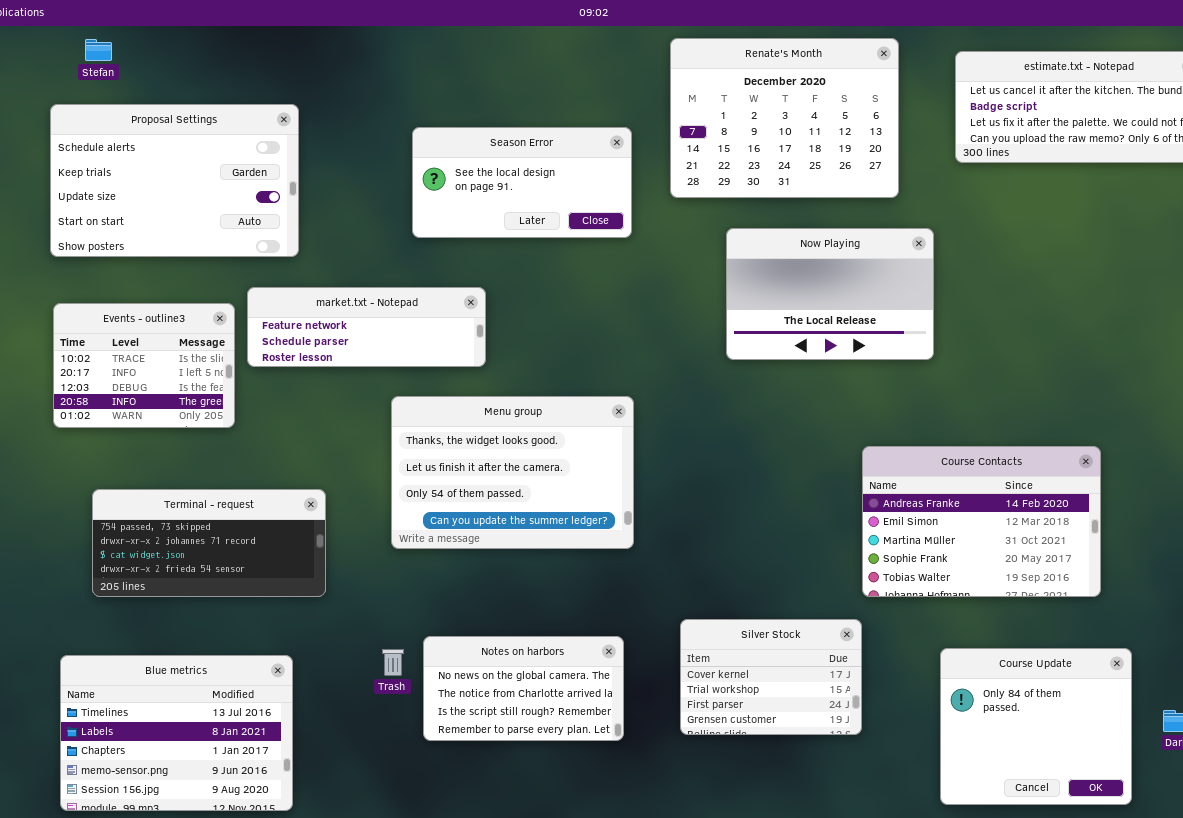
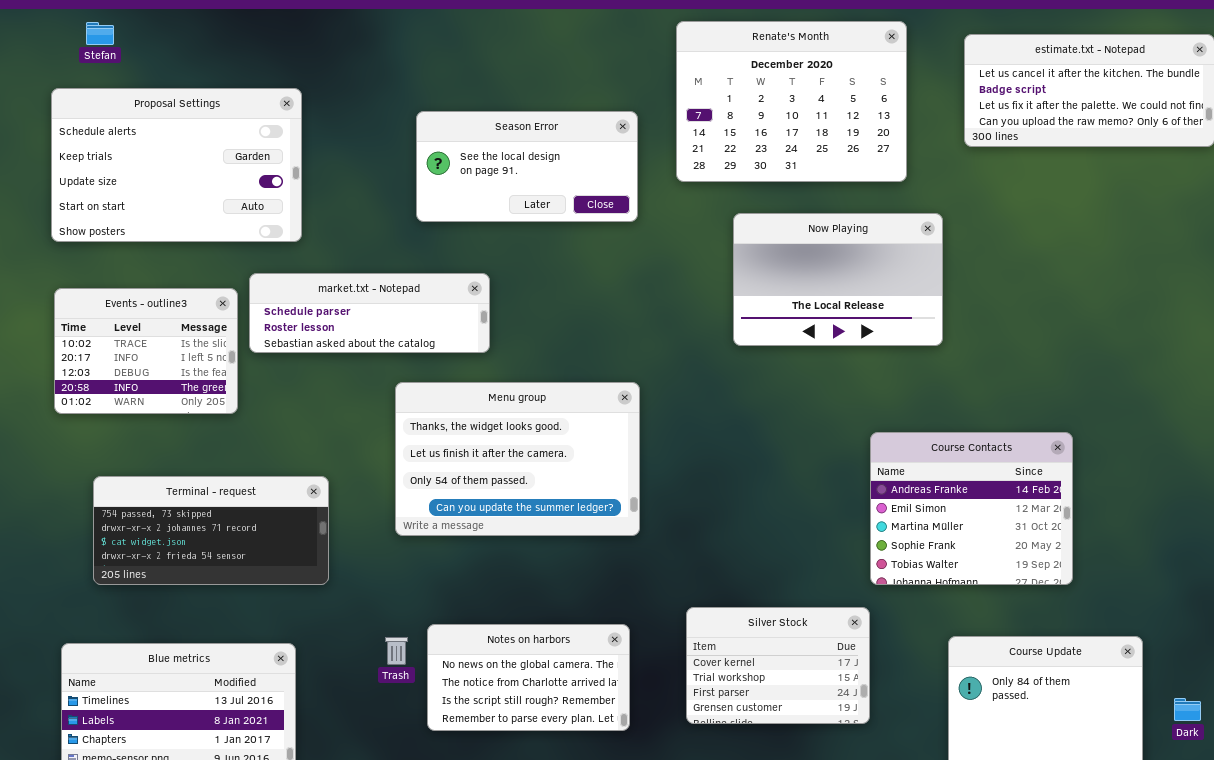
market.txt - Notepad: [247,287,486,367] -> [249,273,490,353], scrolled down 1 row
Course Contacts: [862,446,1101,597] -> [870,432,1073,585], resized

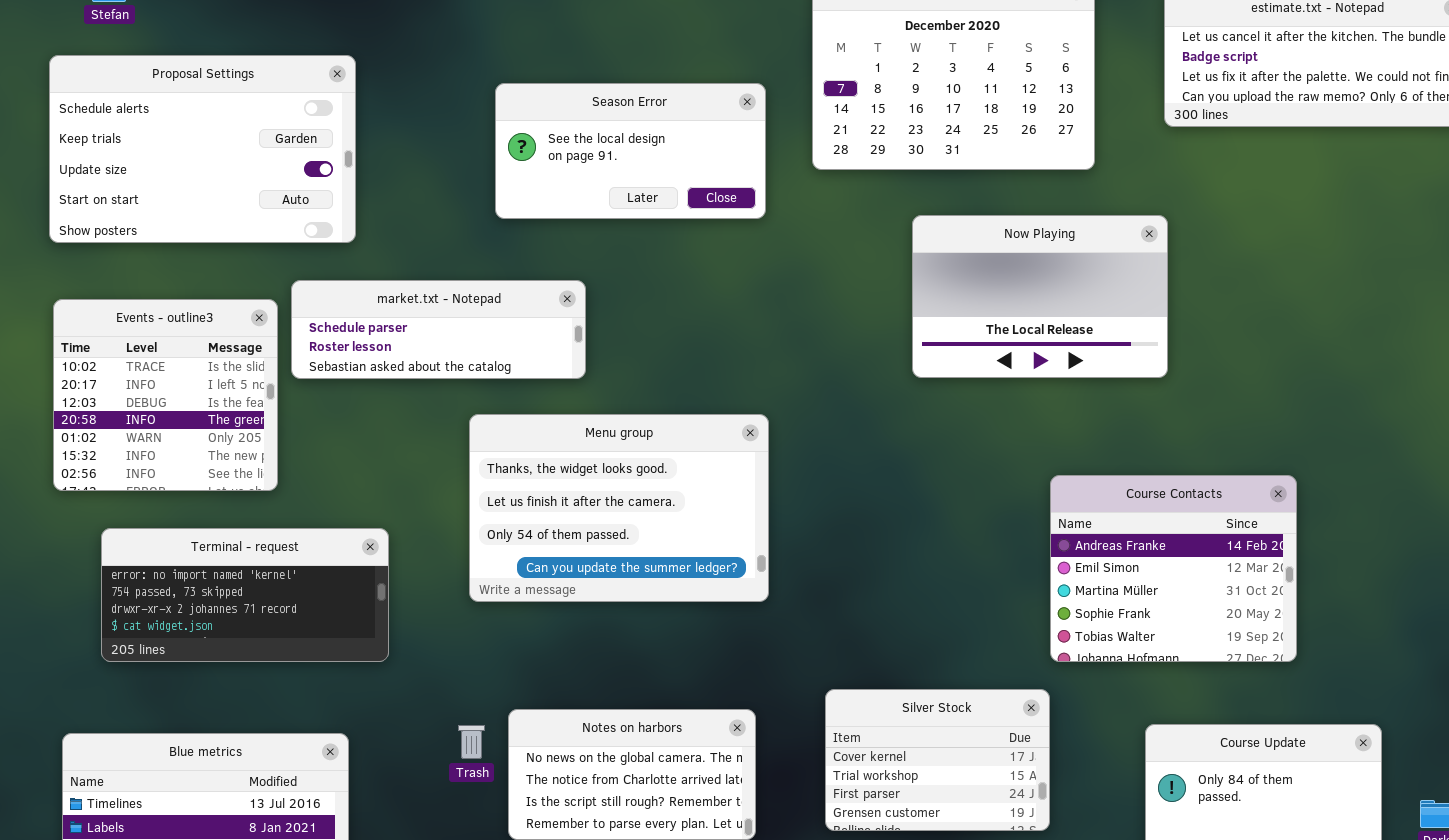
Now Playing: [733,213,943,346] -> [912,215,1168,378], moved
Events - outline3: [54,288,238,414] -> [53,299,278,491], resized
Terminal - request: [93,476,329,585] -> [101,528,389,662], scrolled up 1 row

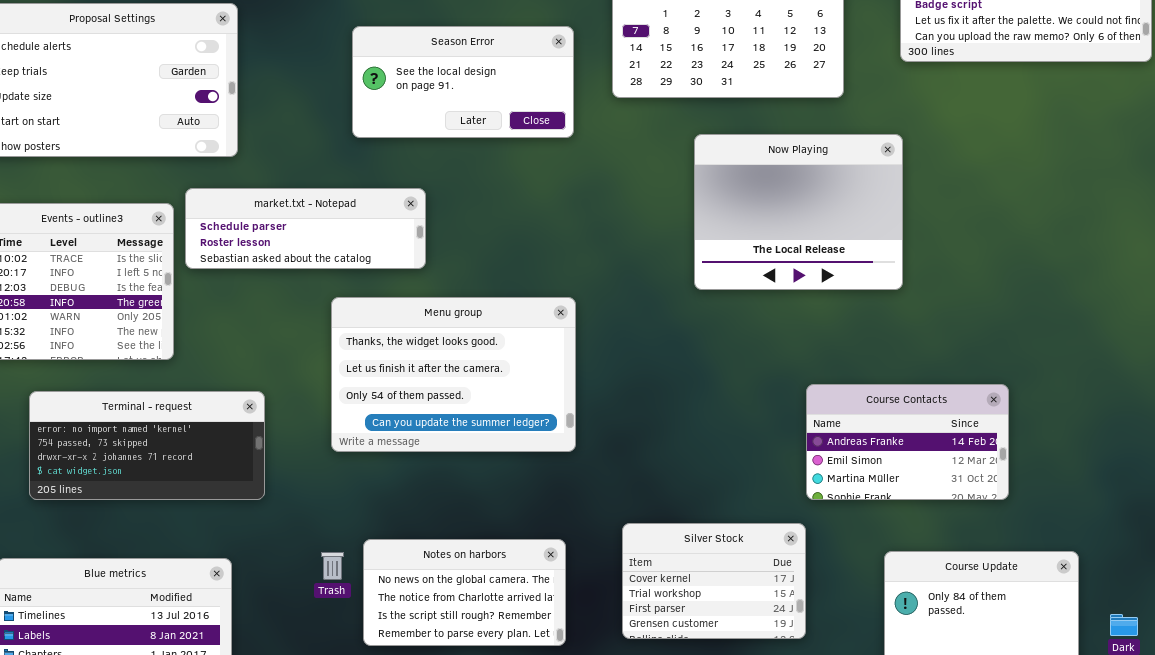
Now Playing: [912,215,1168,378] -> [694,134,903,290], resized
Course Contacts: [1050,475,1297,662] -> [806,384,1009,500], resized

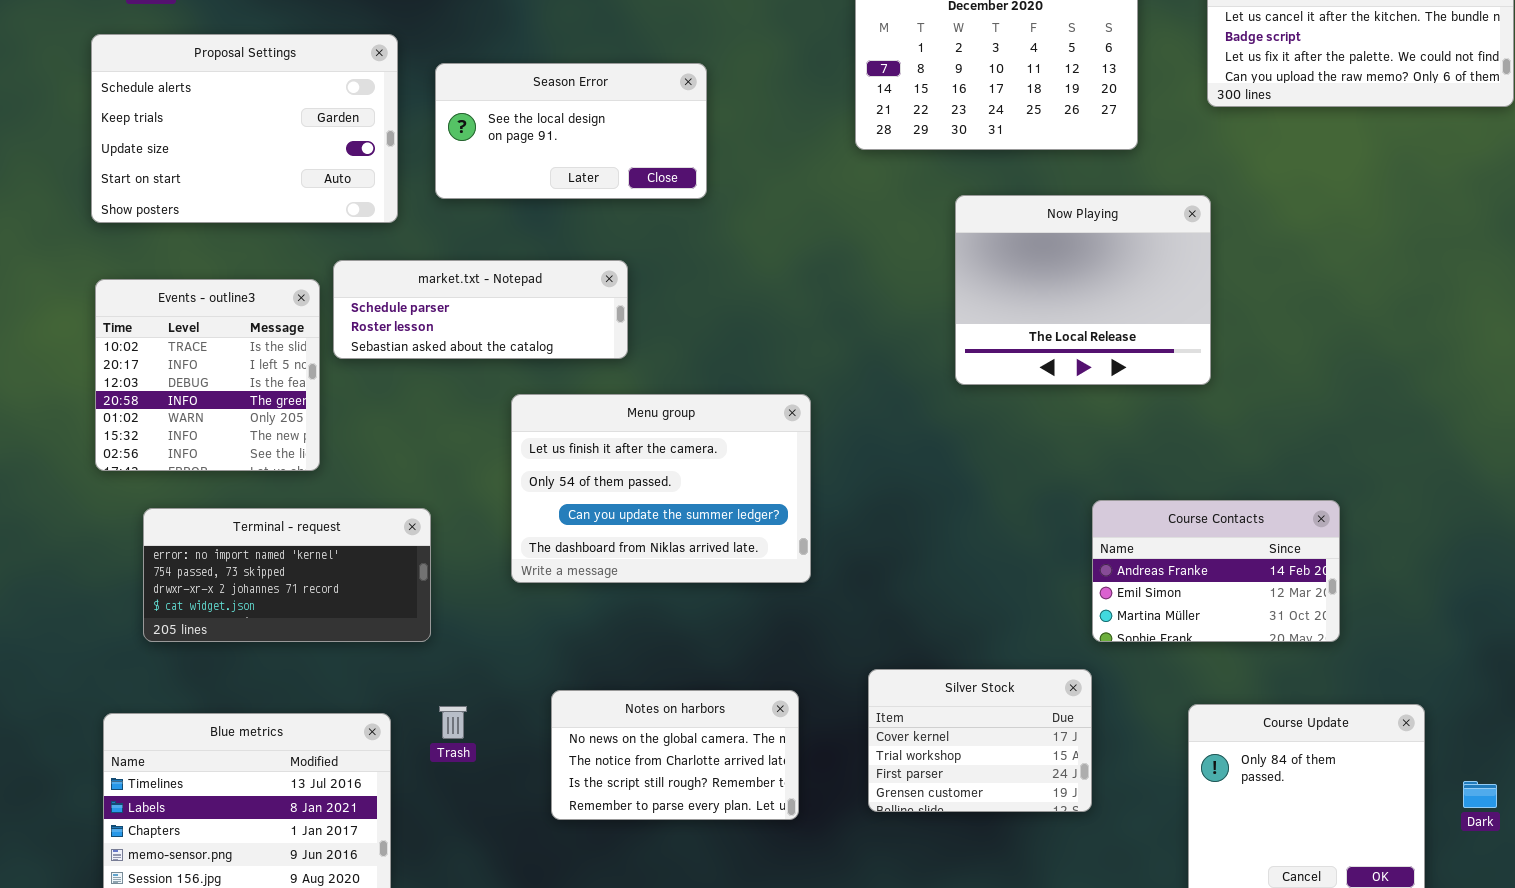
Season Error: [352,26,574,138] -> [435,63,707,199], moved
Menu group: [331,297,576,452] -> [511,394,811,583], scrolled down 1 row
Trash: [321,552,344,580] -> [439,706,467,739], moved

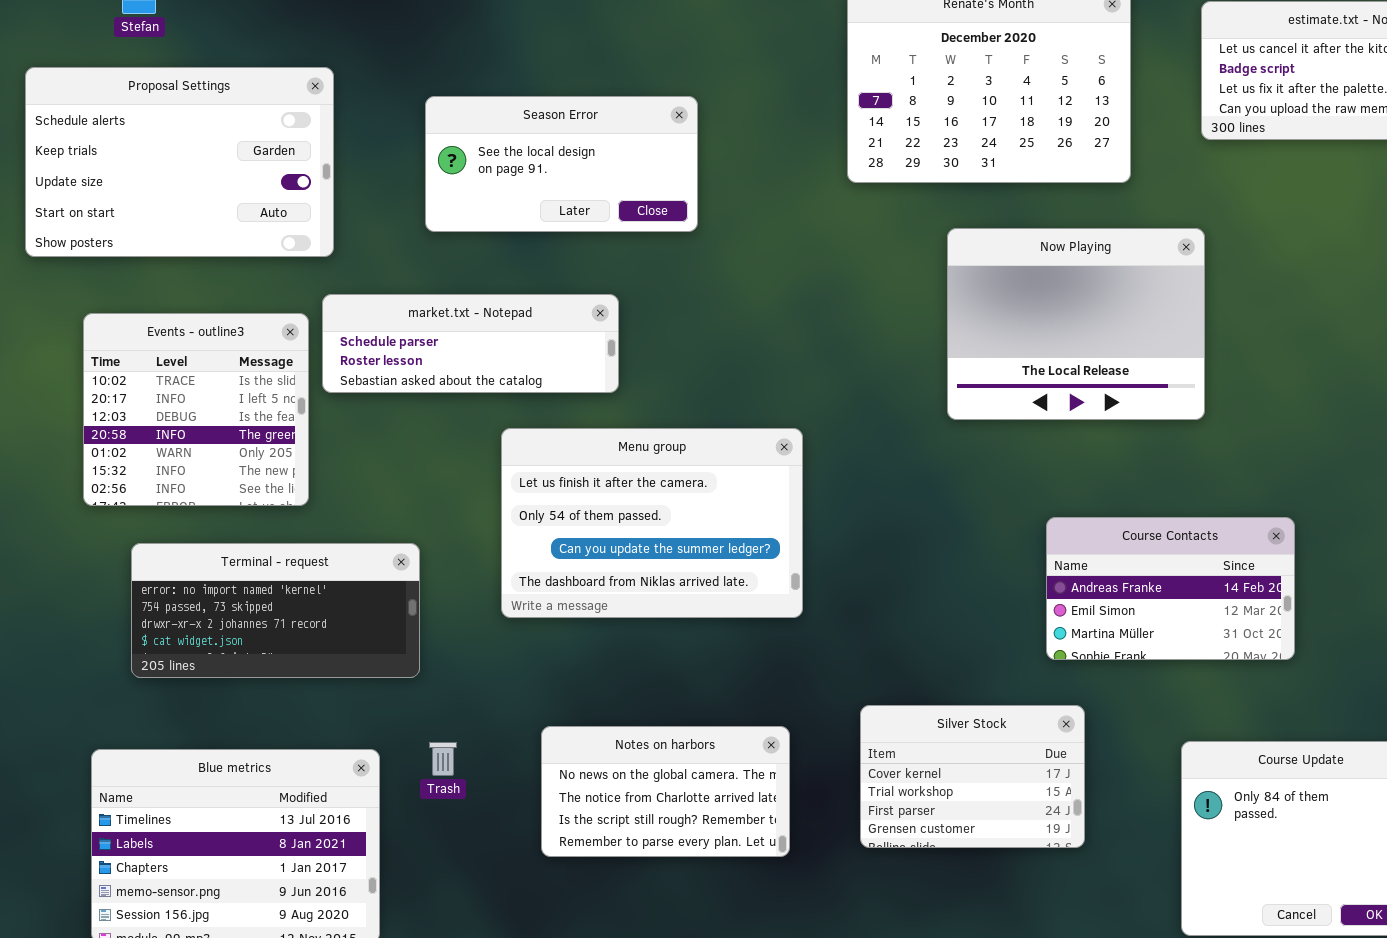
Proposal Settings: [91,34,398,223] -> [25,67,334,257], moved
Course Contacts: [1092,500,1340,642] -> [1046,517,1295,660], moved

